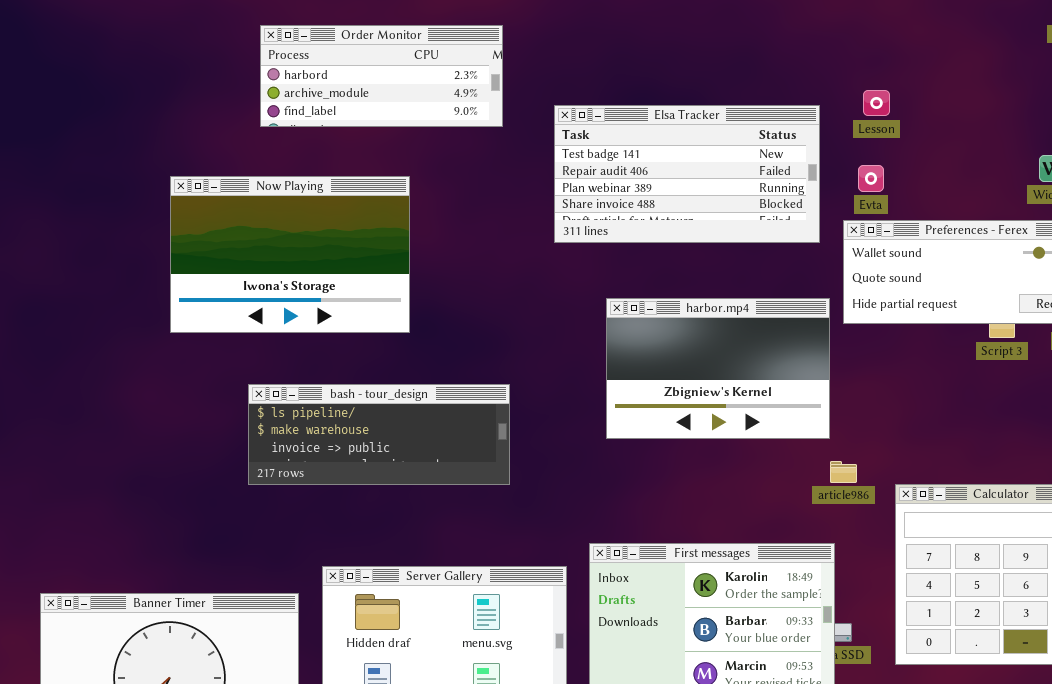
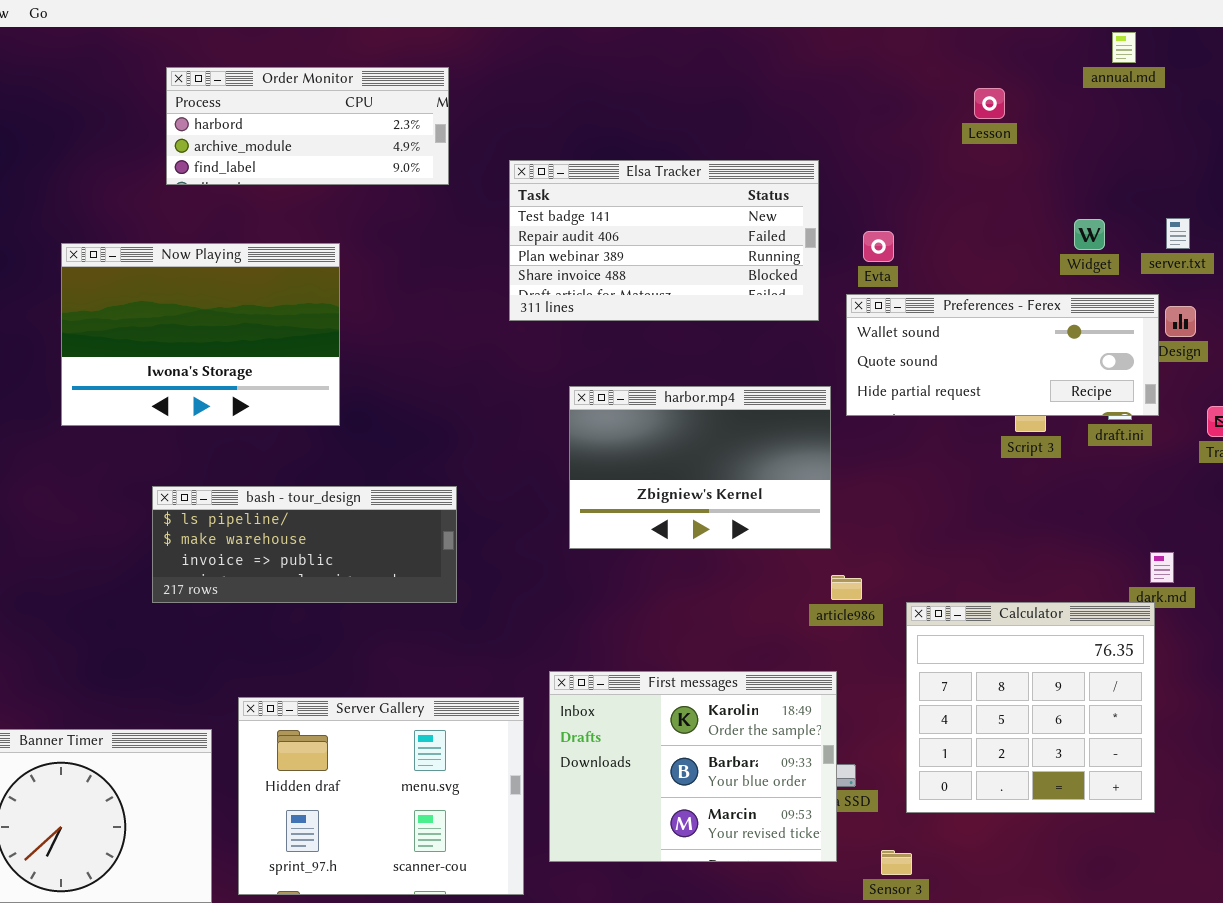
Lesson: [863,90,890,116] -> [974,88,1005,119], moved

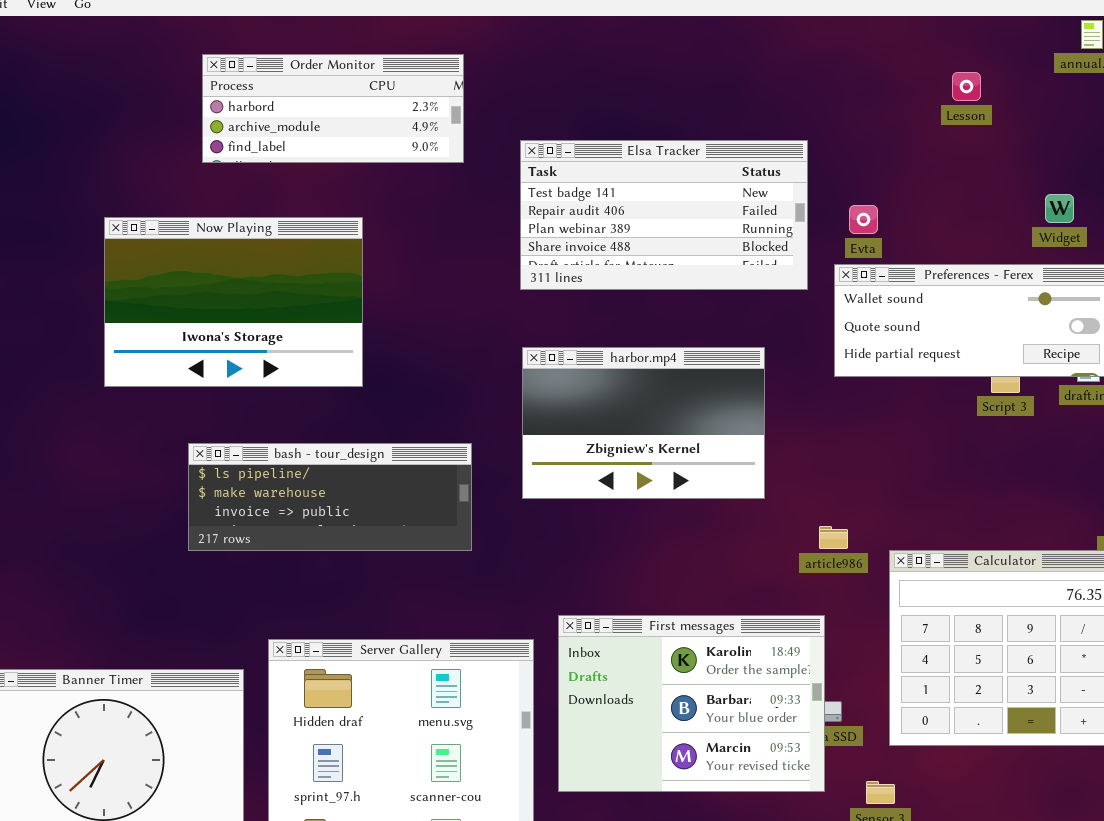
harbor.mp4: [569,386,831,549] -> [522,347,765,499], moved

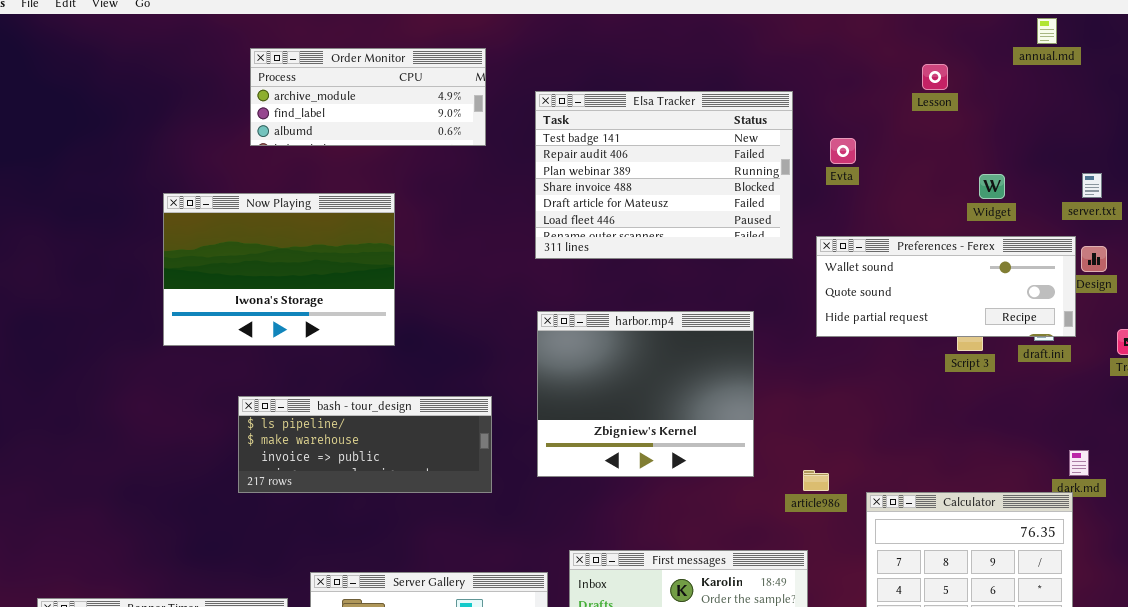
Order Monitor: [202,54,464,163] -> [250,48,486,146], scrolled down 1 row
Elsa Tracker: [520,140,808,290] -> [535,91,793,259], resized
Widget: [1045,194,1074,223] -> [979,174,1005,199], moved
Evta: [849,205,878,234] -> [830,138,856,164], moved
harbor.mp4: [522,347,765,499] -> [537,311,754,477], resized

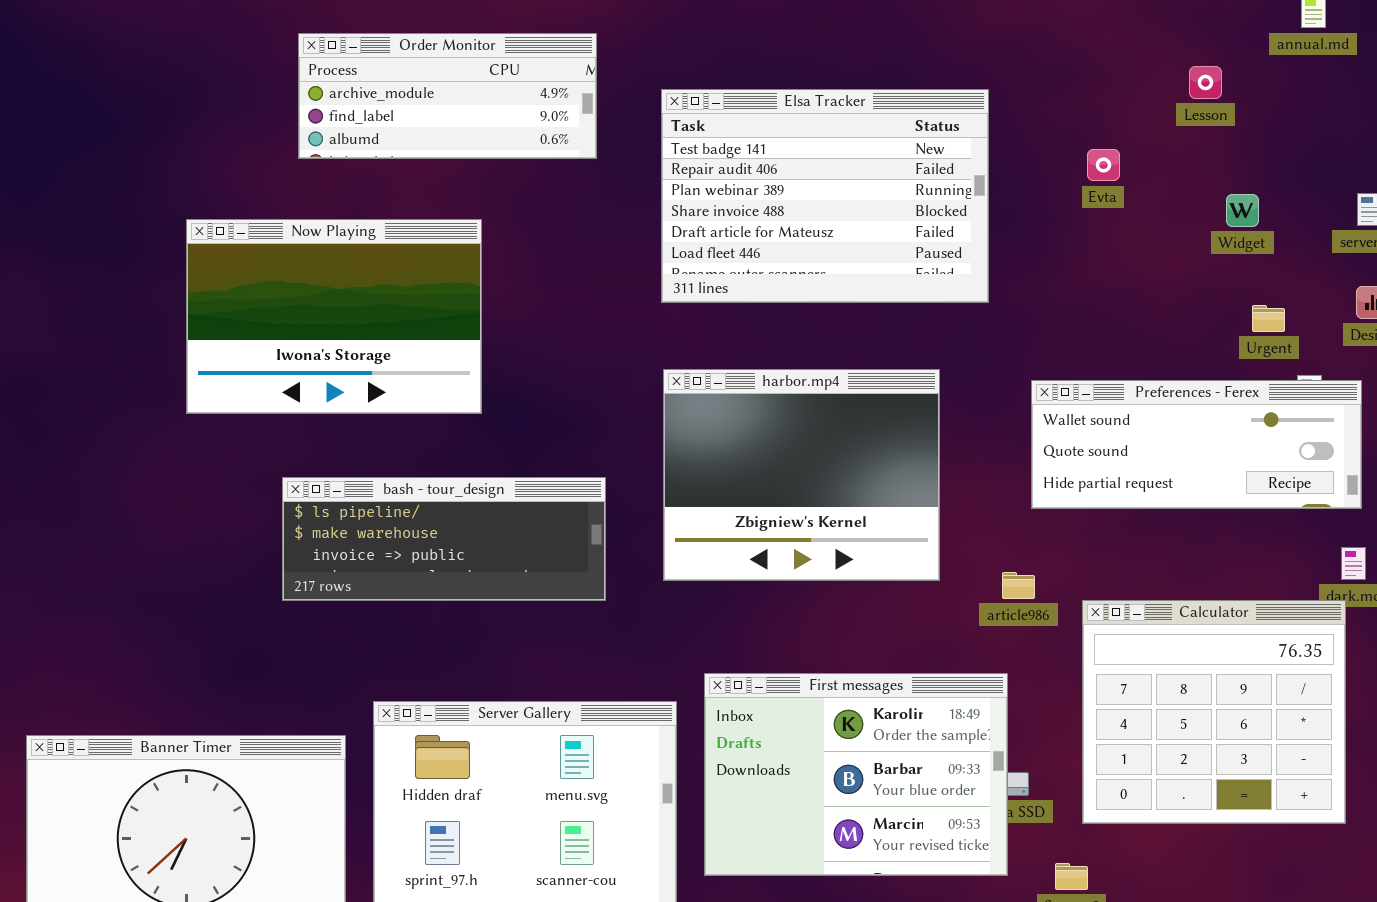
Lesson: [922,64,948,90] -> [1189,66,1222,99], moved
Evta: [830,138,856,164] -> [1087,149,1120,181], moved
Preferences - Ferex: [816,236,1076,337] -> [1031,380,1362,509], moved

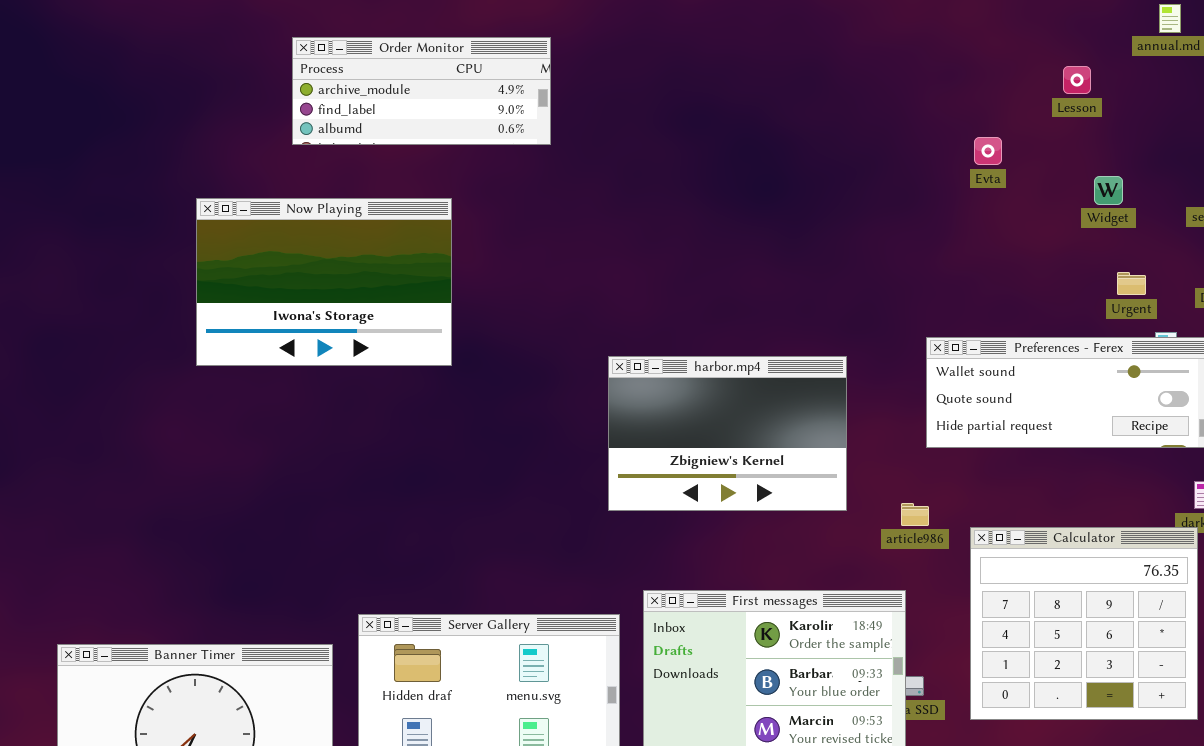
Elsa Tracker: [661,89,989,303] -> none, closed
harbor.mp4: [663,369,940,581] -> [608,356,847,511], resized
bash - tour_design: [282,477,606,601] -> none, closed

